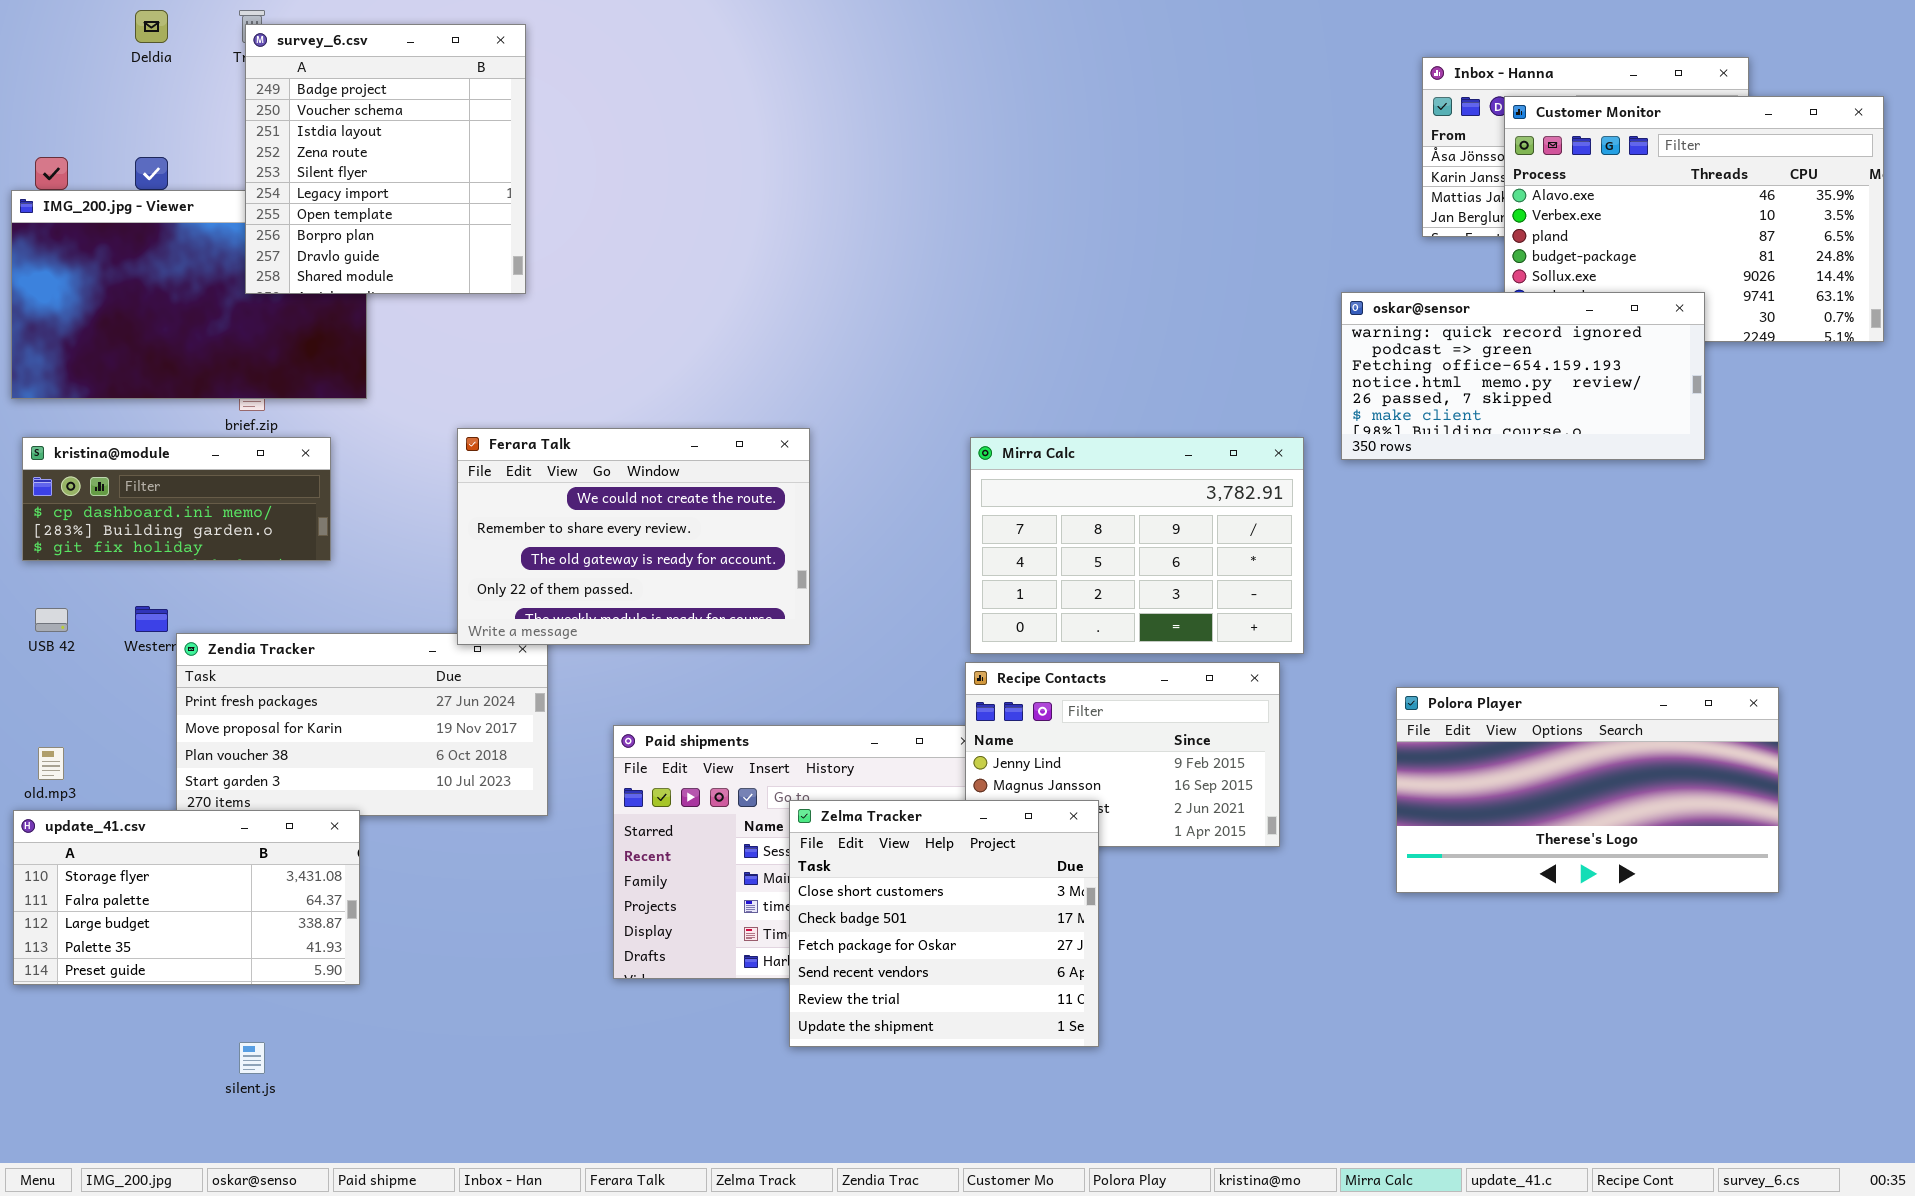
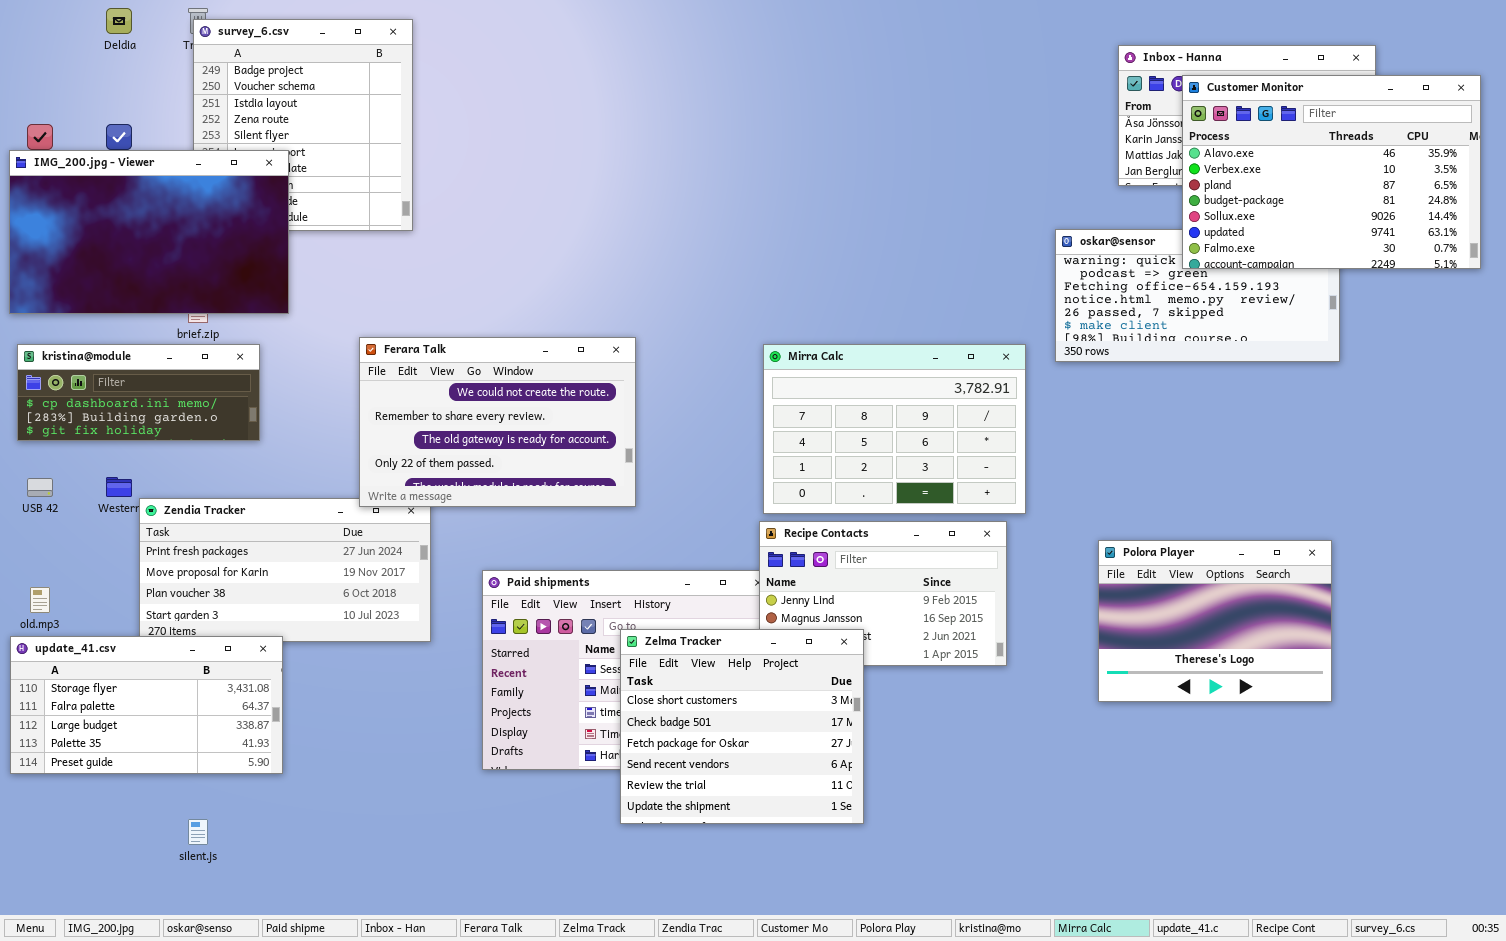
Customer Monitor: [1504,96,1884,342] -> [1182,75,1481,269], raised
IMG_200.jpg - Viewer: [11,190,367,399] -> [9,150,289,314], raised
Polora Player: [1396,687,1779,893] -> [1098,540,1332,702], resized

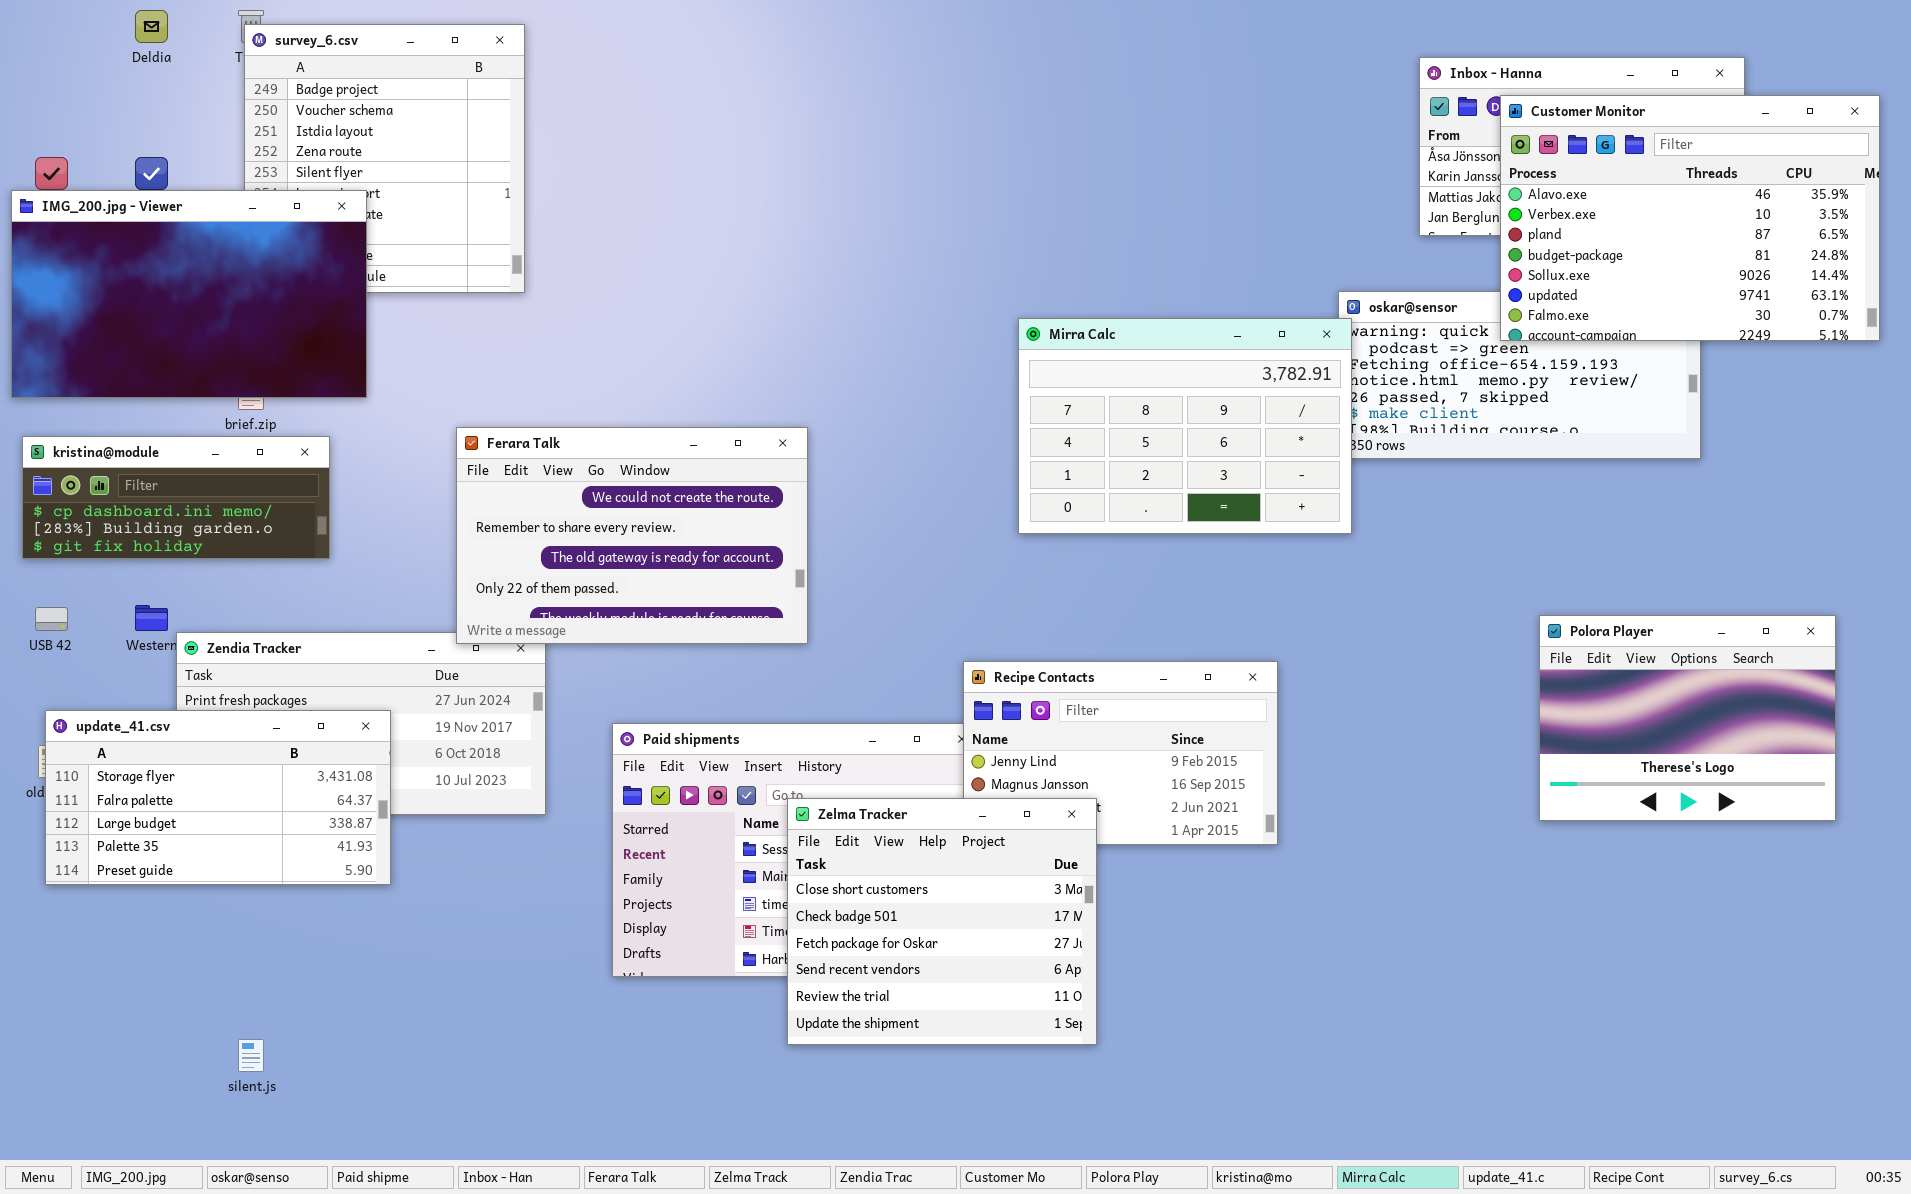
Mirra Calc: [763,344,1026,514] -> [1018,318,1352,534], moved
Polora Player: [1098,540,1332,702] -> [1539,615,1836,821], moved
update_41.csv: [10,636,283,774] -> [45,710,391,885], moved

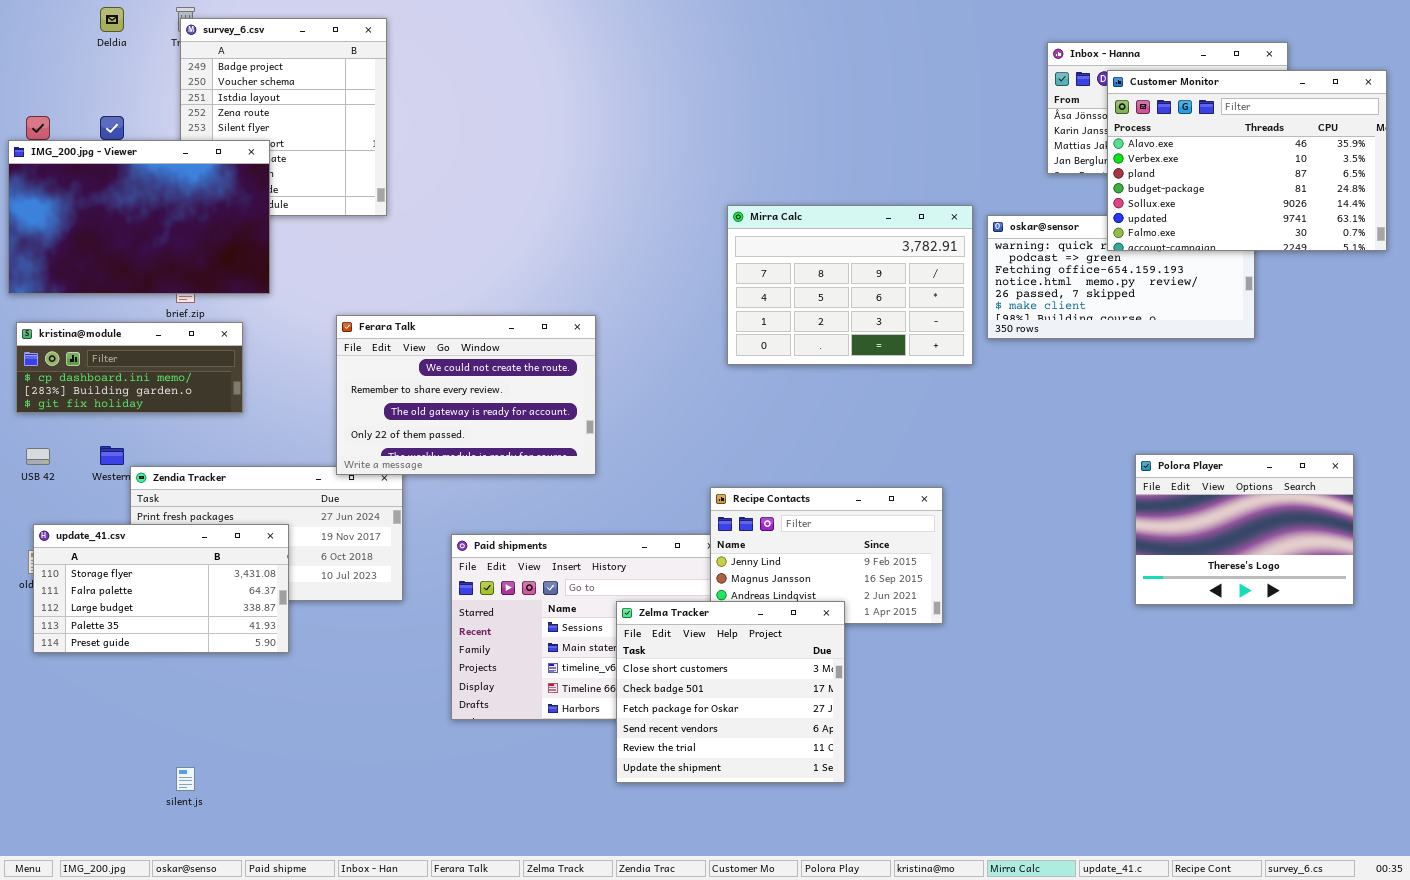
Mirra Calc: [1018,318,1352,534] -> [727,205,973,365], moved
Zelma Tracker: [787,798,1097,1045] -> [616,601,845,783], moved

